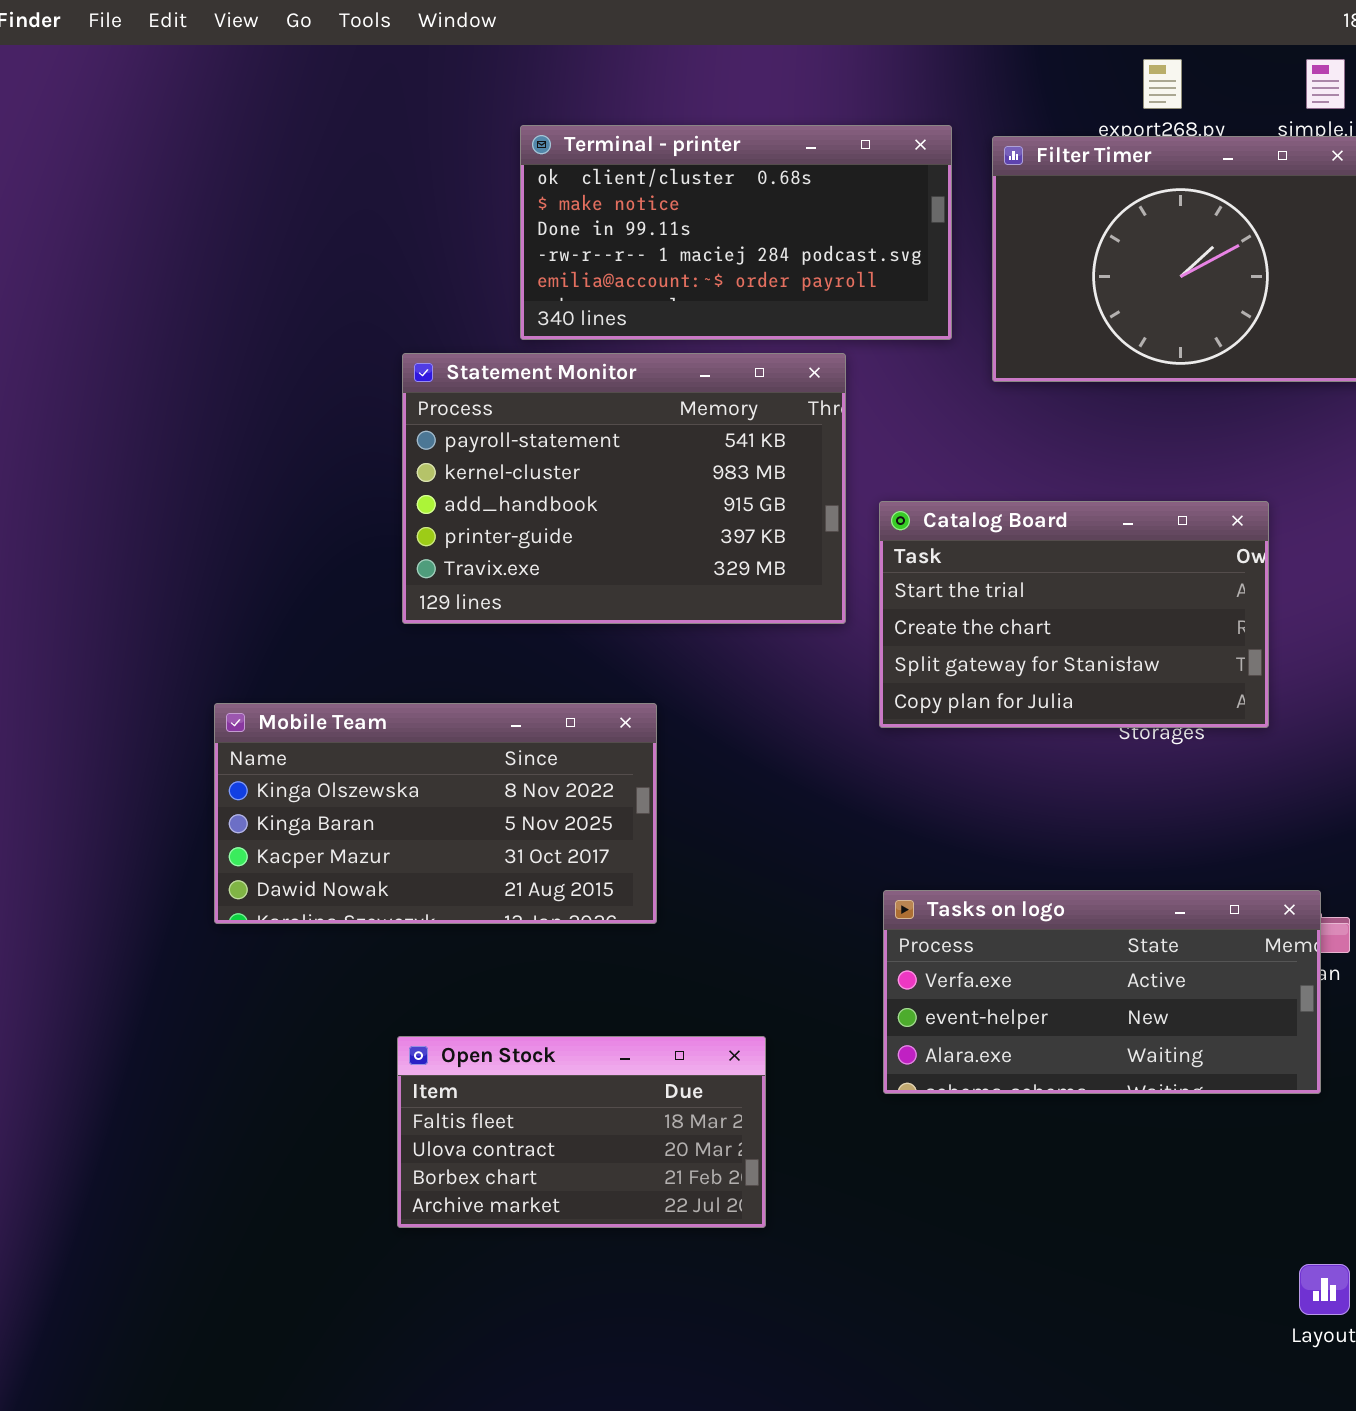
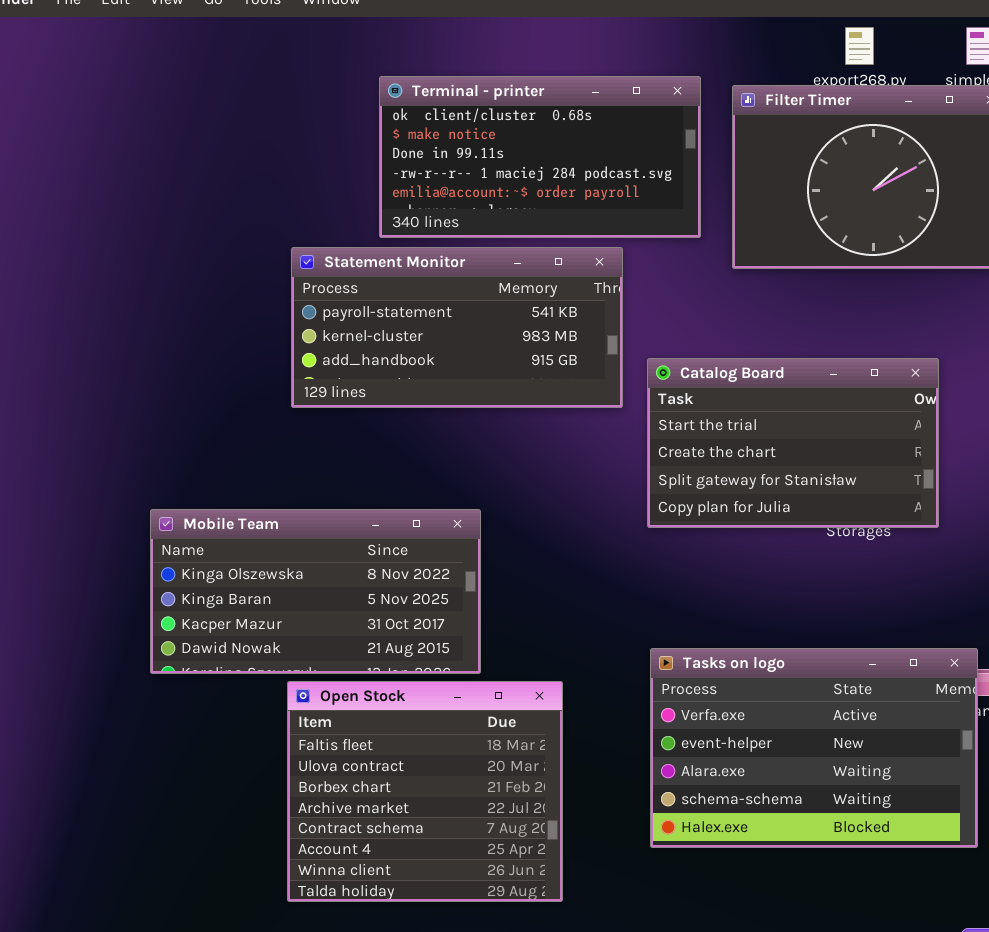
Statement Monitor: [402,353,846,624] -> [291,247,623,408], resized
Tasks on logo: [883,890,1321,1094] -> [650,648,978,848], resized
Open Stock: [397,1036,766,1228] -> [287,681,563,902], resized

